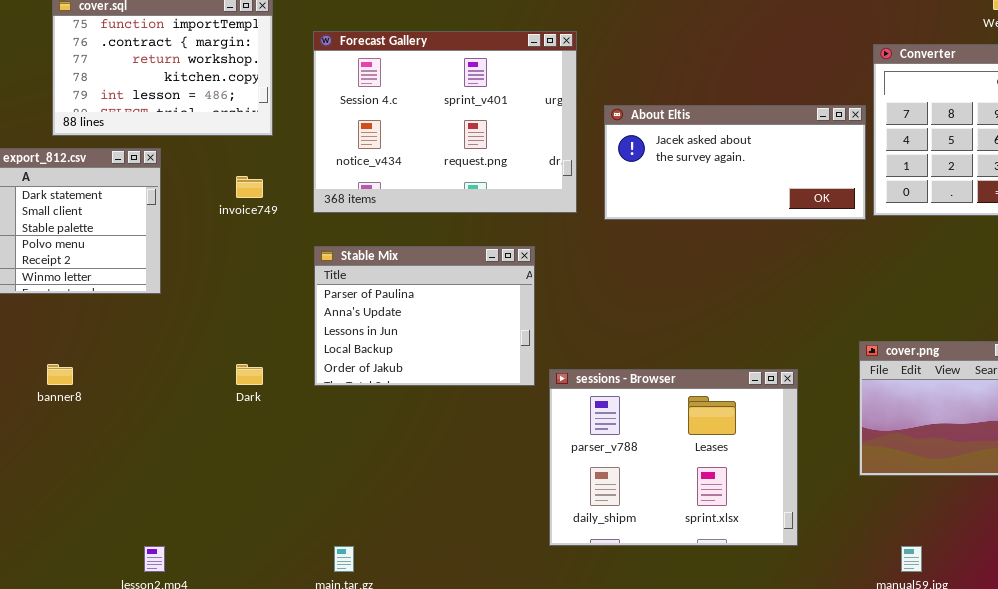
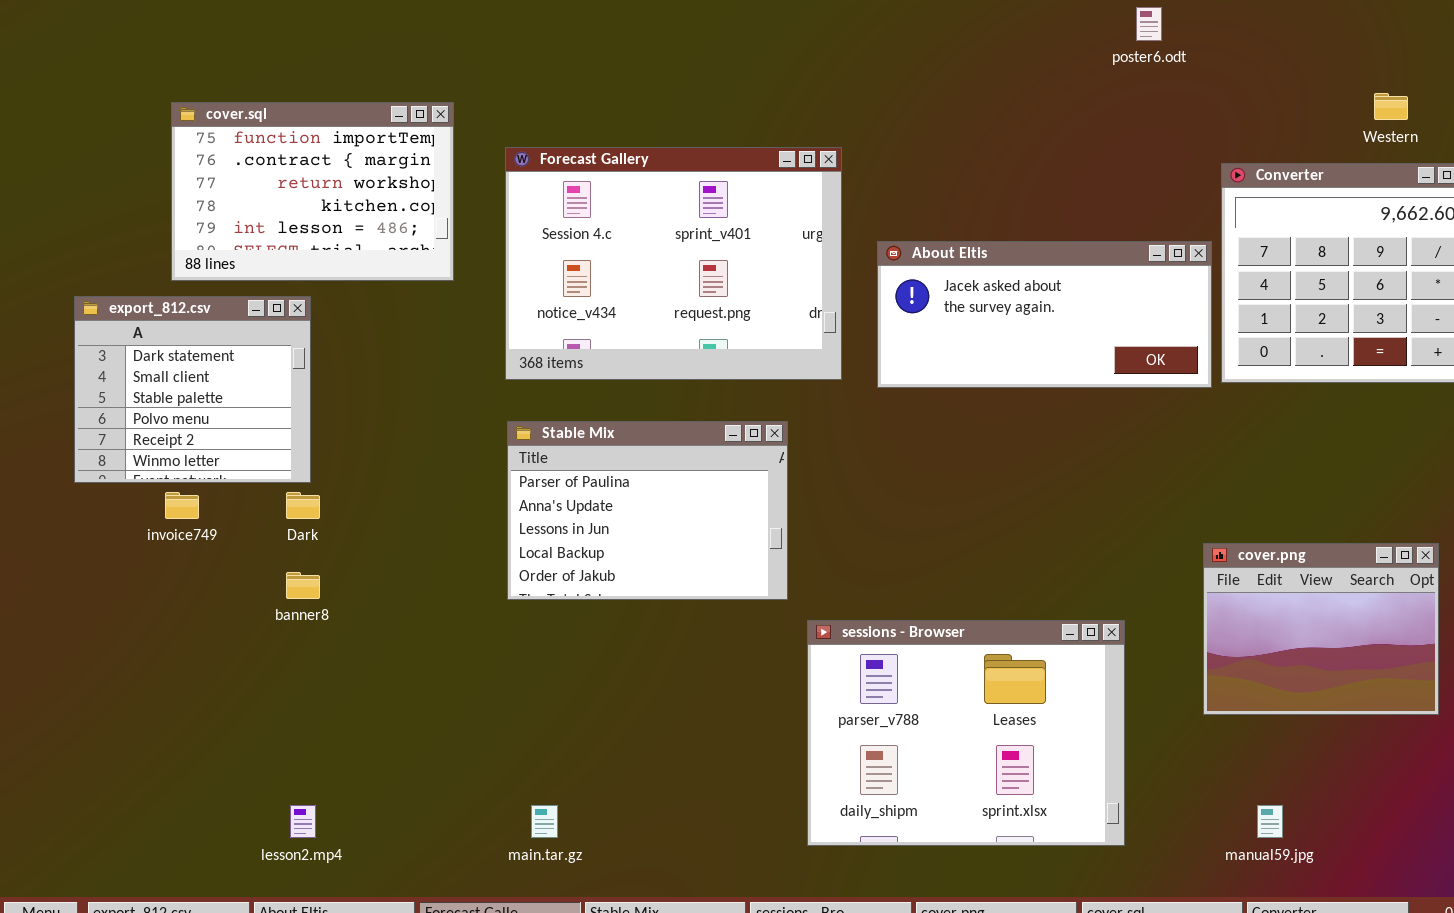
invoice749: [236,176,263,198] -> [165,492,199,519], moved
banner8: [47,364,73,385] -> [286,572,320,599], moved
Dark: [236,364,263,385] -> [286,492,320,519], moved
sessions - Browser: [549,369,798,546] -> [807,620,1125,846], moved

